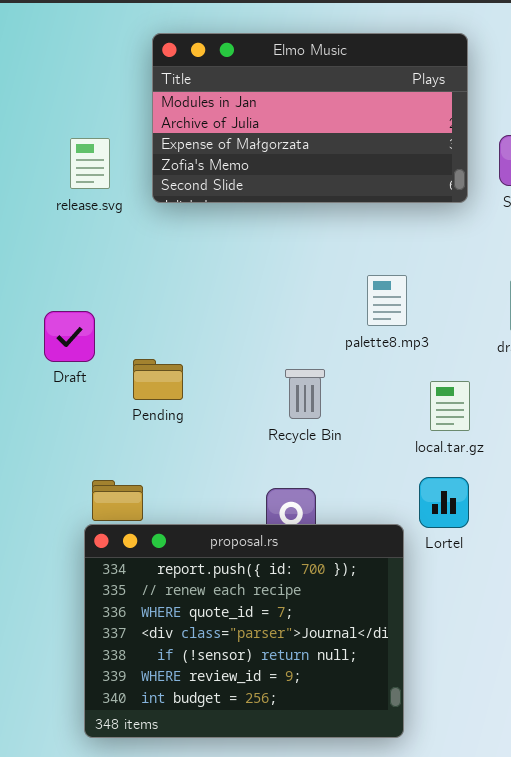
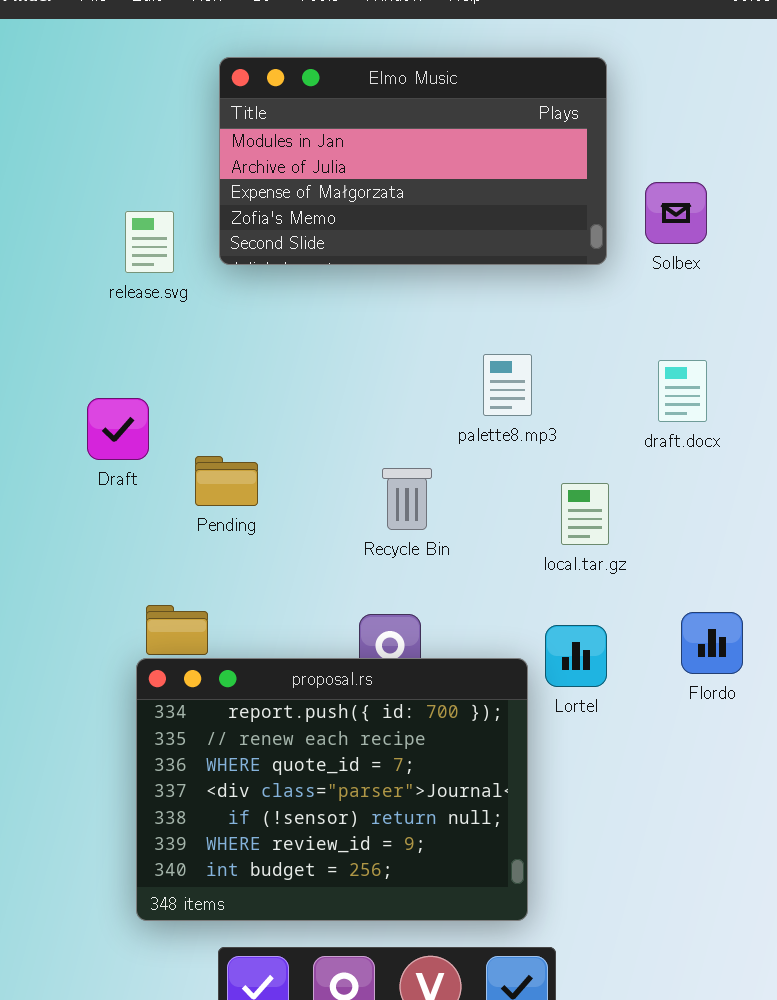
release.svg: [70,138,110,189] -> [125,211,174,273], moved
Lortel: [419,477,469,528] -> [545,625,607,687], moved

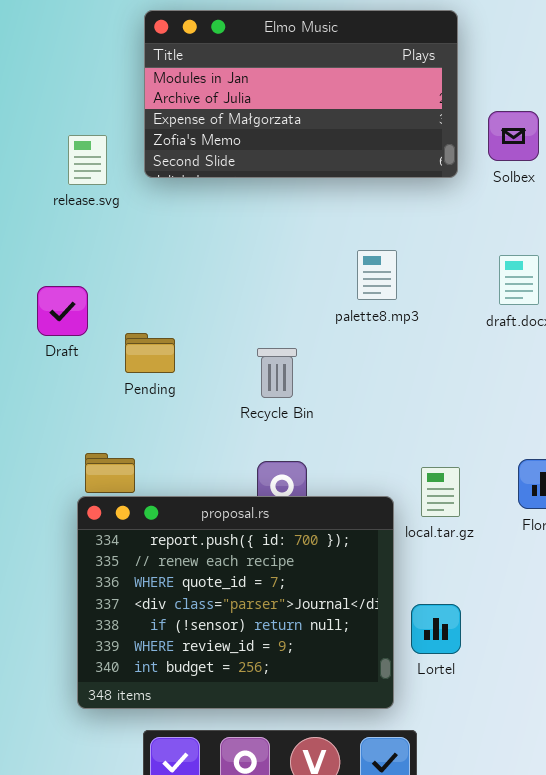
Recycle Bin: [382,468,432,530] -> [257,348,297,398], moved
local.tar.gz: [561,483,609,545] -> [421,467,460,517], moved
Lortel: [545,625,607,687] -> [411,604,461,654], moved

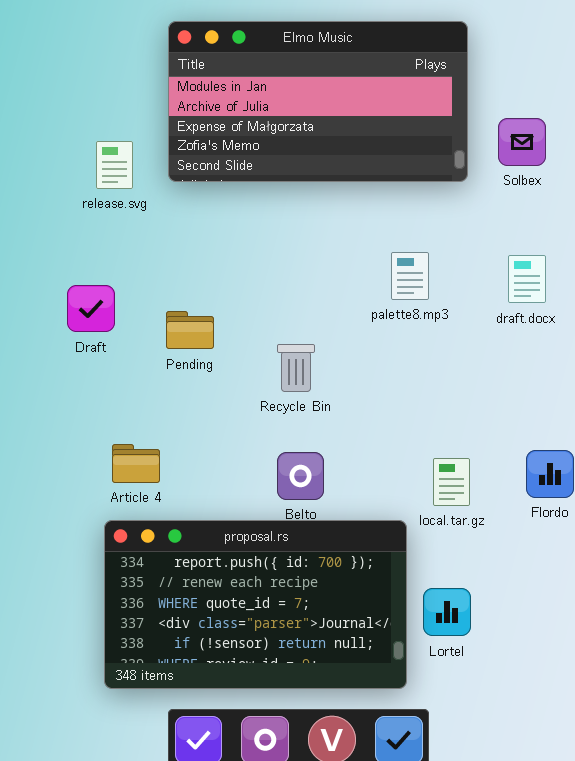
palette8.mp3: [357,250,397,300] -> [391,252,429,300], moved
Pending: [125,333,175,373] -> [166,311,214,349], moved
proposal.rs: [77,496,394,709] -> [104,520,407,689], resized

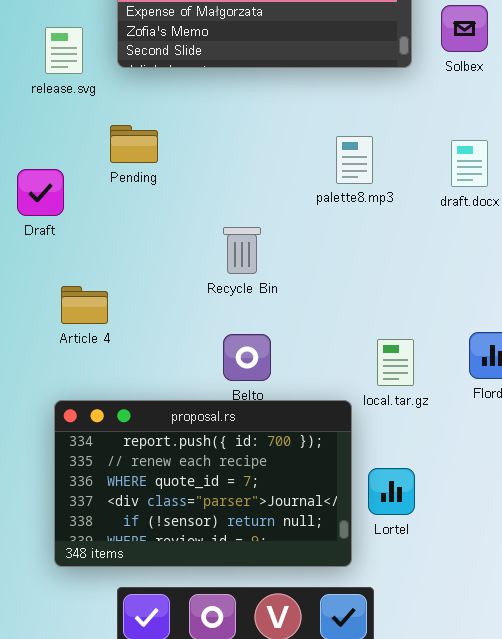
Pending: [166,311,214,349] -> [110,125,158,163], moved
Article 4: [112,444,160,483] -> [61,286,108,324], moved

